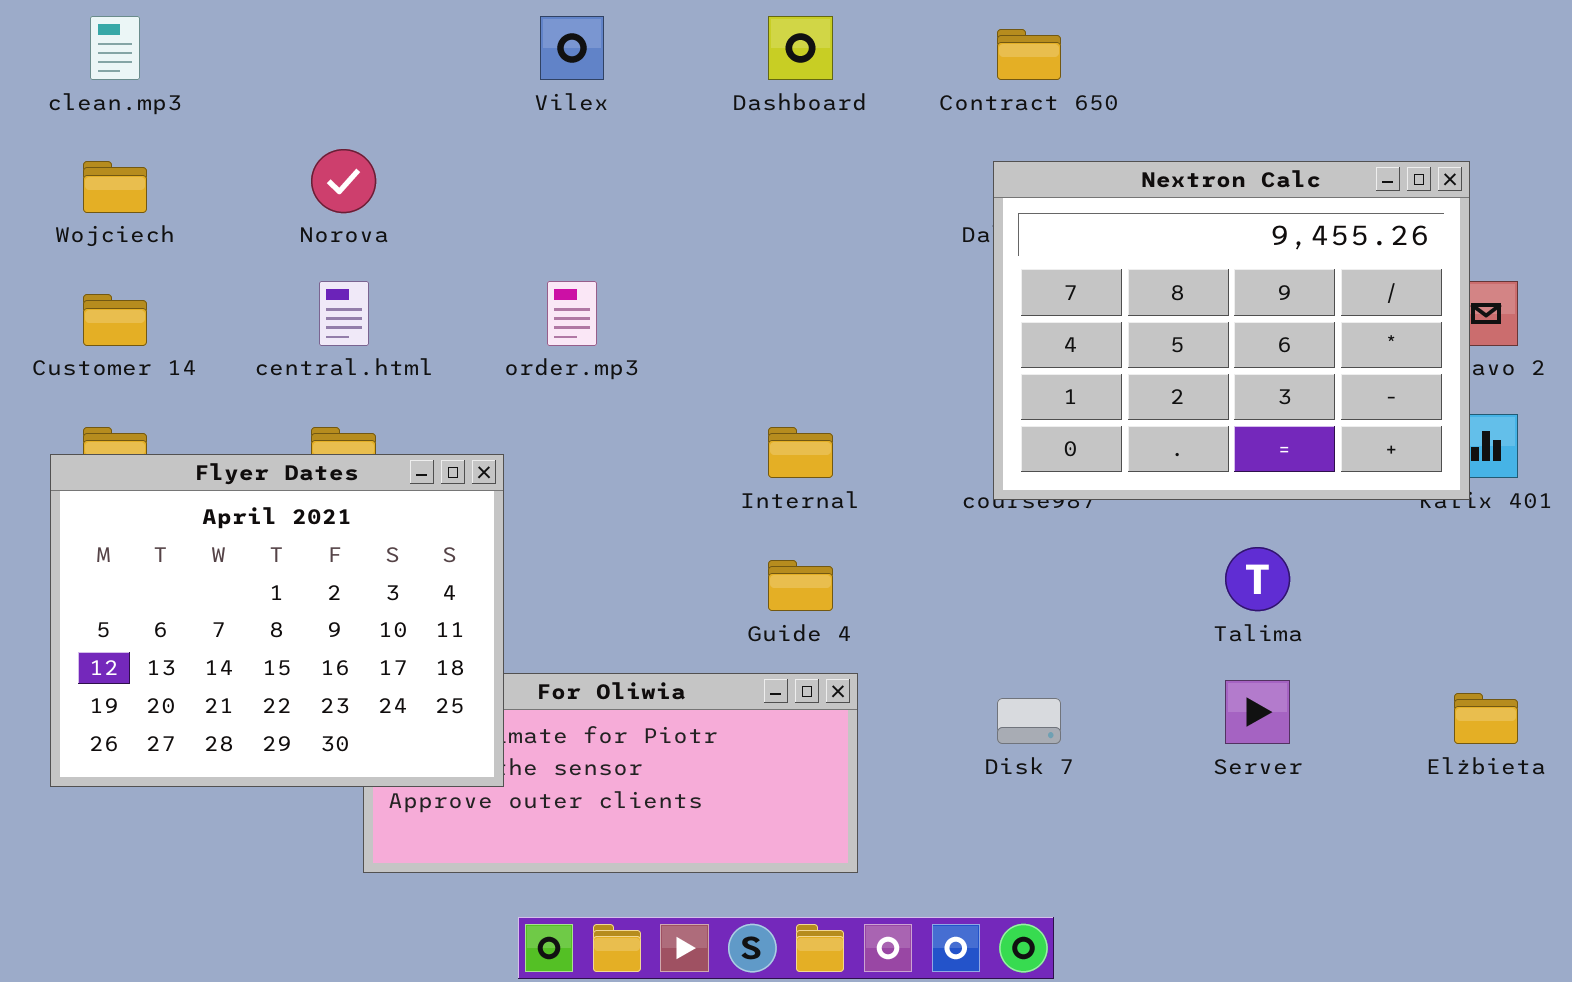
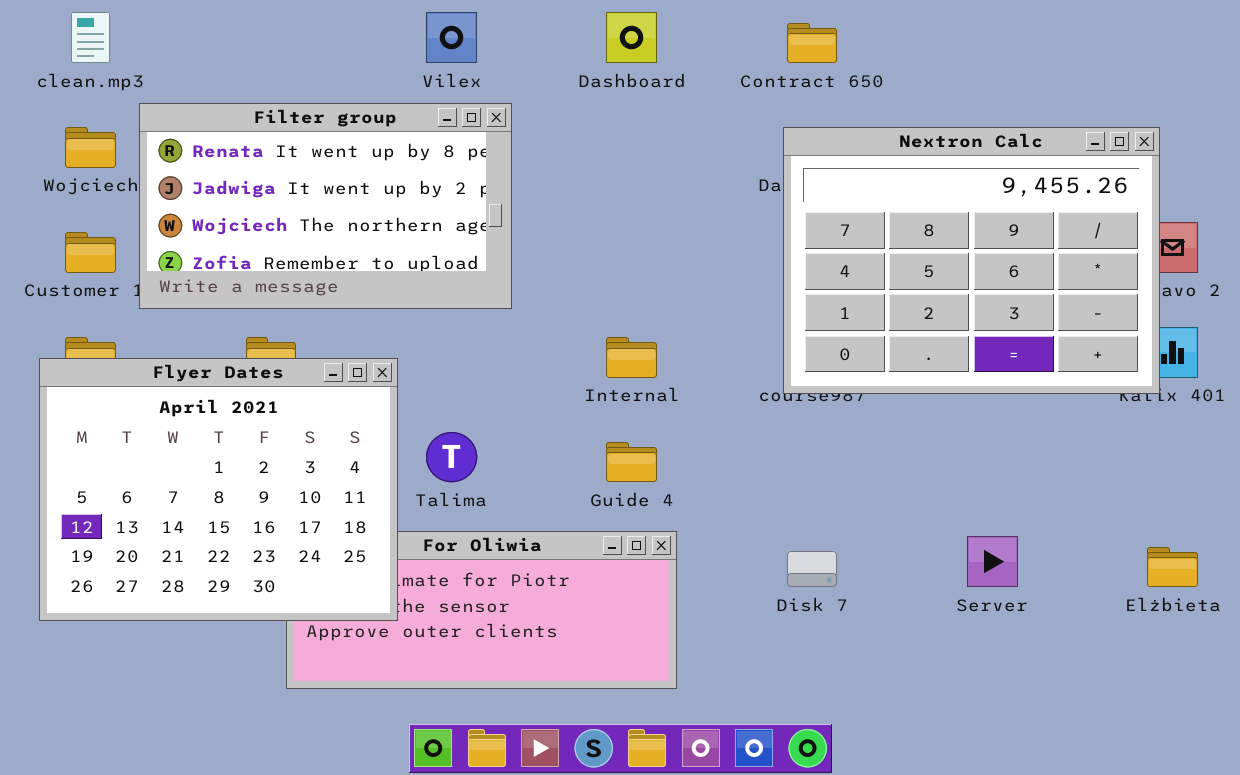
Filter group: none -> [139,103,512,309], opened
Talima: [1225,547,1290,611] -> [426,432,477,482], moved

